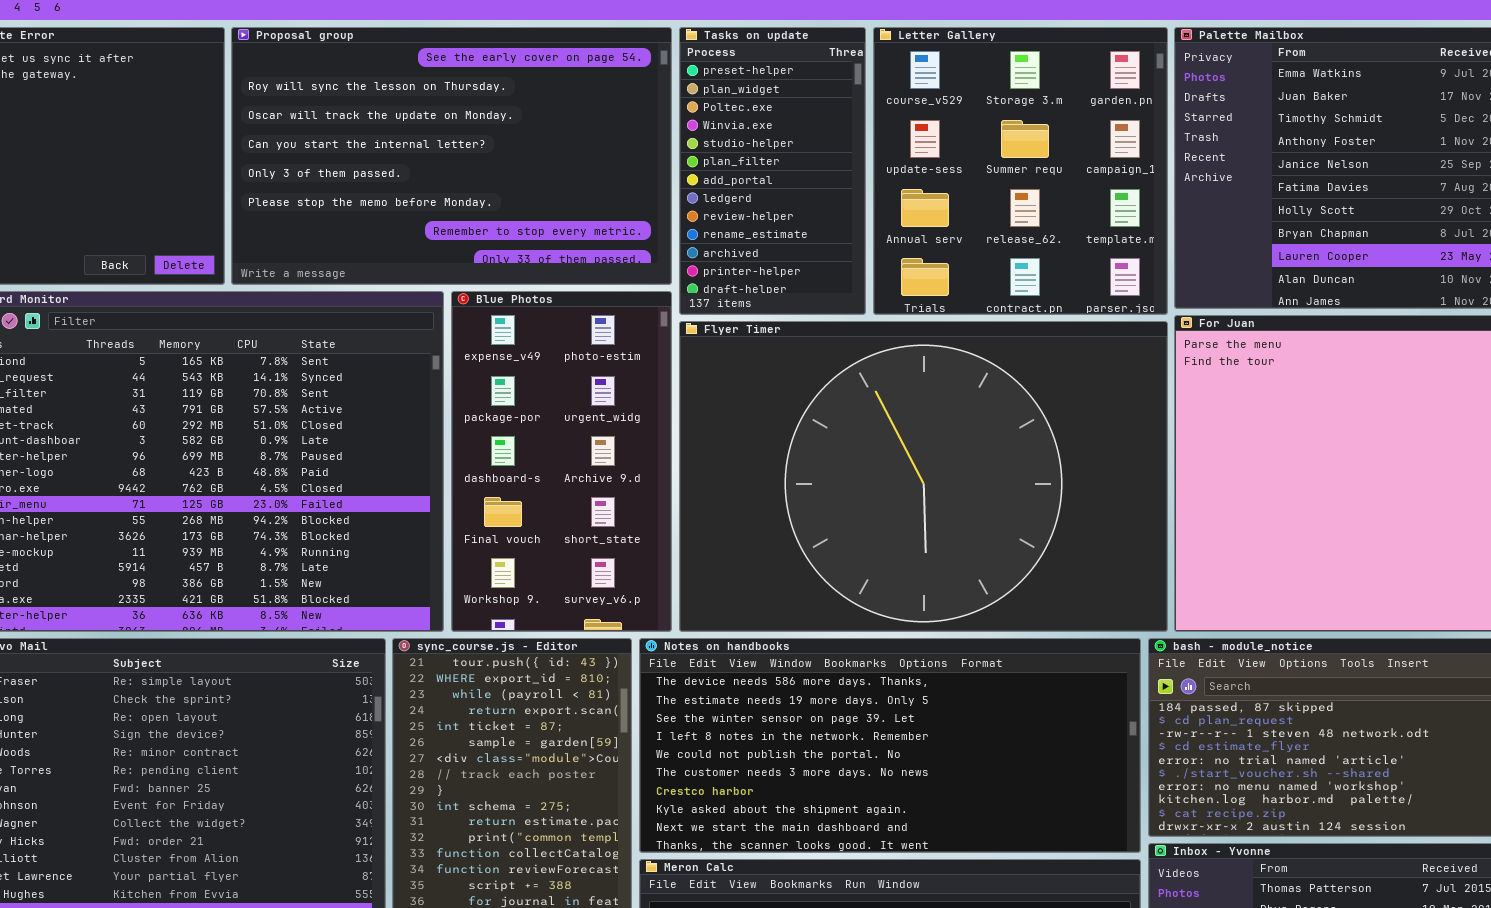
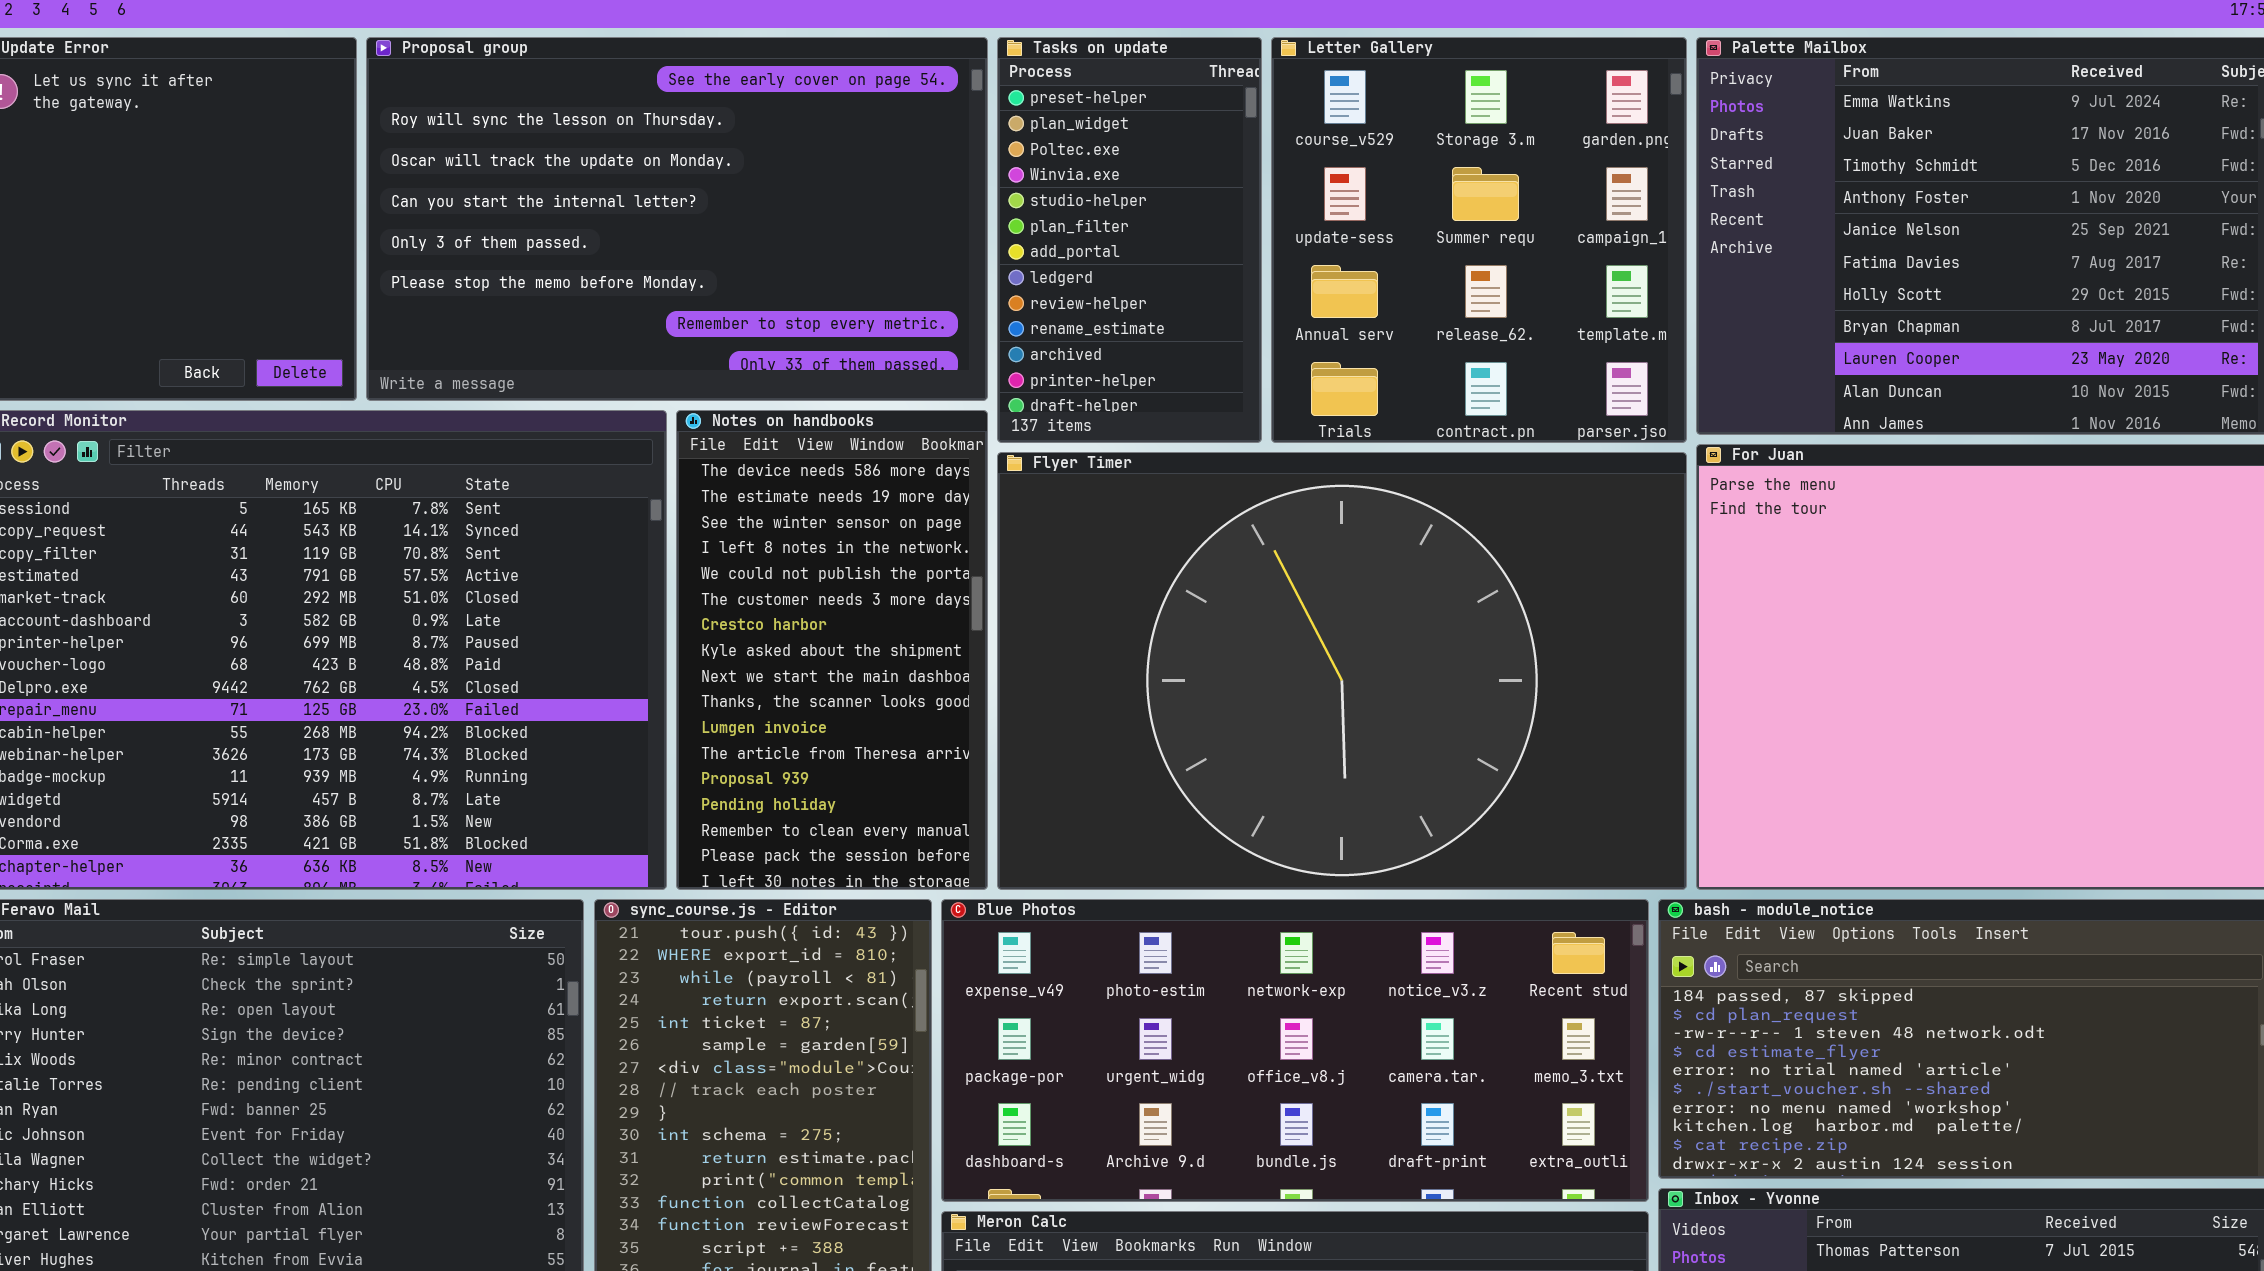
Blue Photos: [451,291,672,632] -> [941,899,1649,1202], moved, resized
Notes on handbooks: [639,638,1141,853] -> [676,410,988,890], moved, resized

